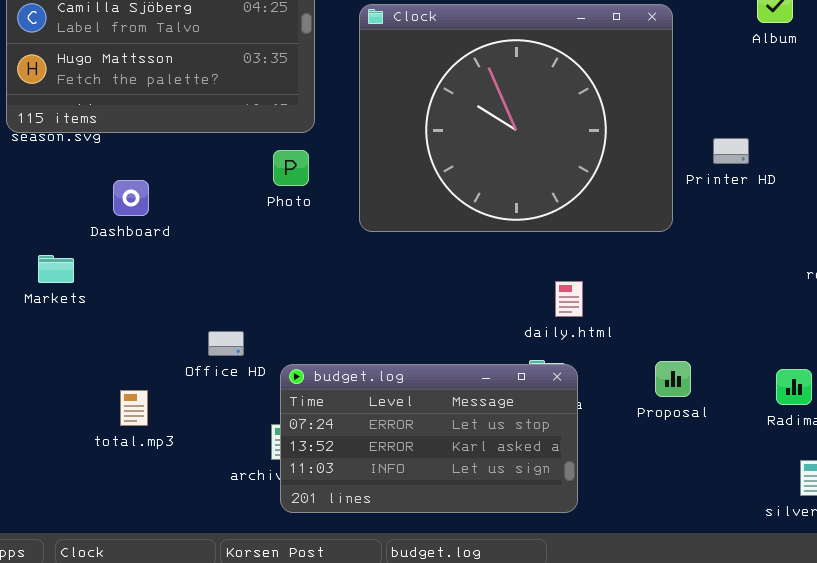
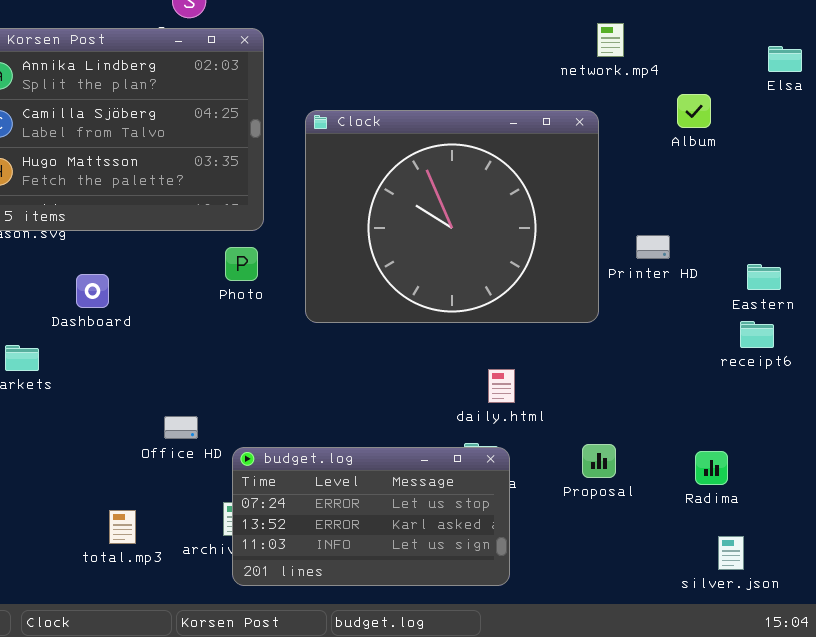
total.mp3: [120,390,148,426] -> [109,510,136,544], moved

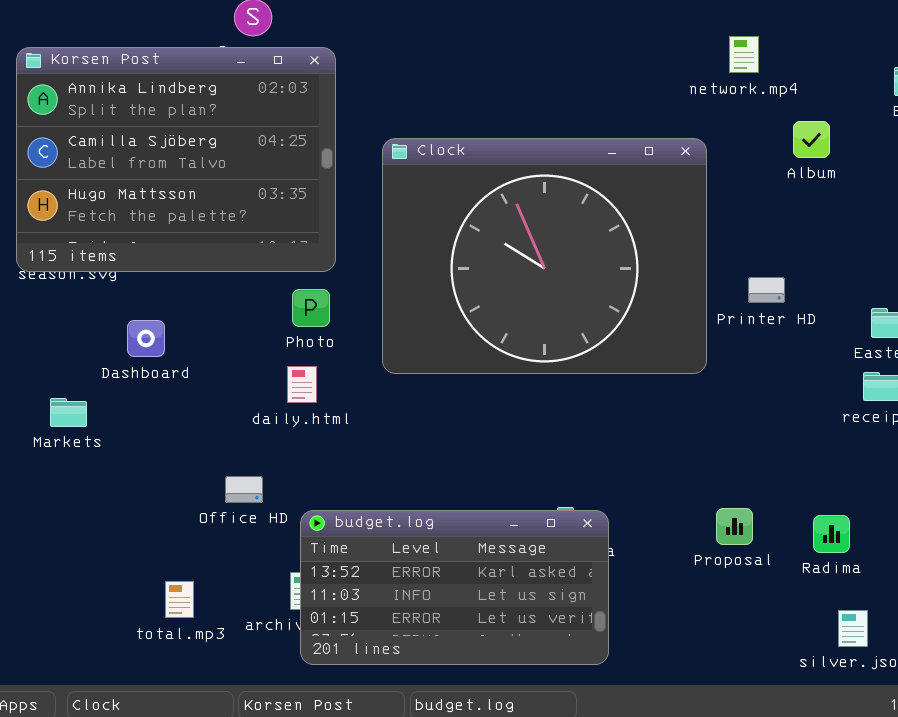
network.mp4: [597,23,624,57] -> [729,36,759,73], moved
daily.html: [488,369,515,403] -> [287,366,317,403], moved
Proposal: [582,444,616,478] -> [716,508,753,545], moved
budget.log: [232,447,510,586] -> [300,510,609,665], scrolled down 1 row

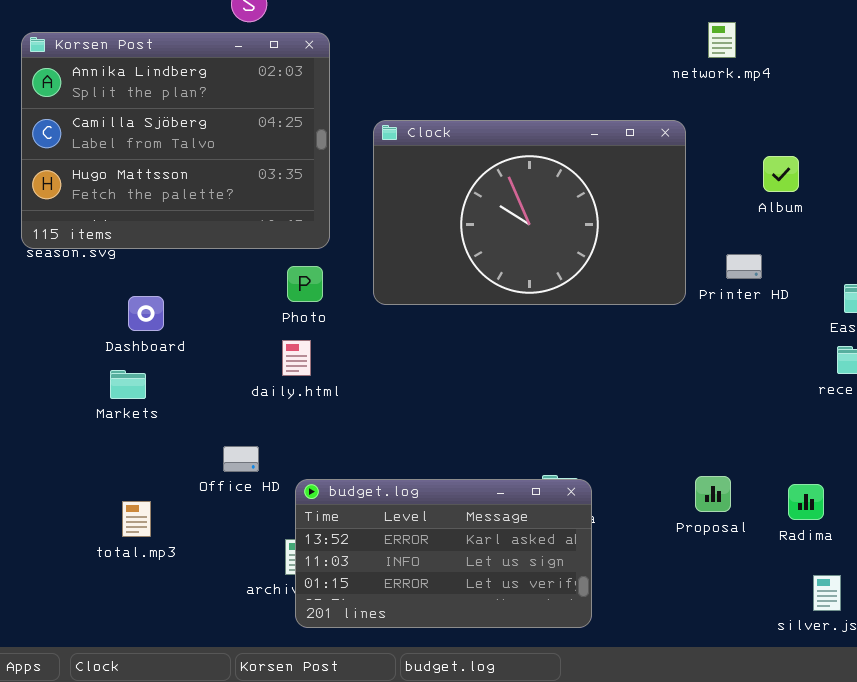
Album: [793,121,830,158] -> [763,156,799,192], moved
Clock: [382,138,707,374] -> [373,120,686,305], resized
Markets: [50,398,87,427] -> [110,370,146,399], moved
total.mp3: [165,581,194,618] -> [122,501,151,537], moved

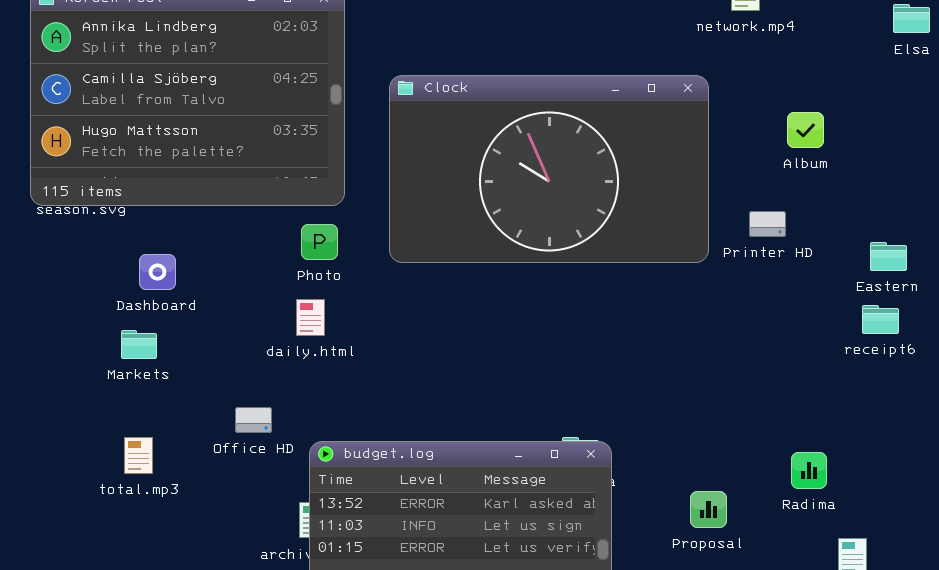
Proposal: [695,476,731,512] -> [690,491,727,528], moved
Radima: [788,484,824,520] -> [791,452,827,489], moved
total.mp3: [122,501,151,537] -> [124,437,153,474], moved

